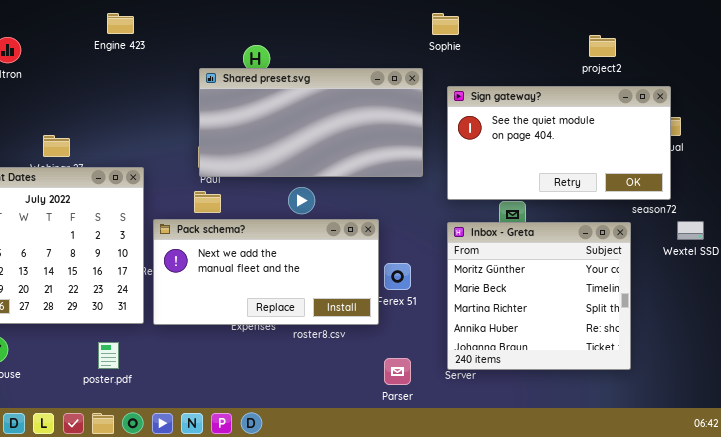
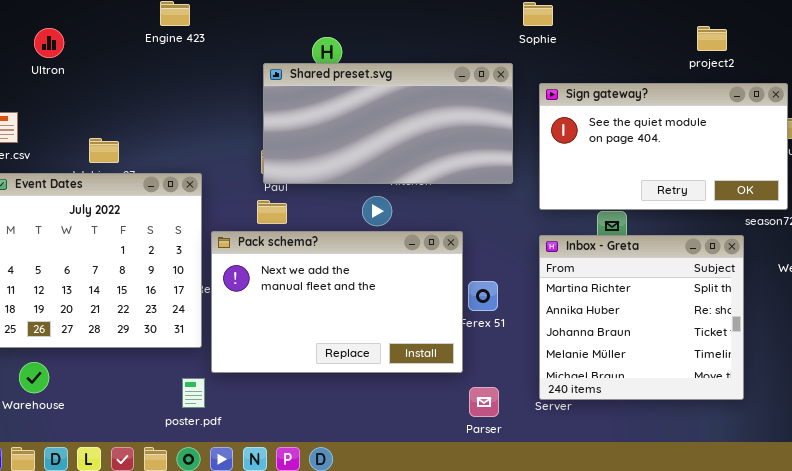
Pack schema?: [153,219,379,325] -> [211,231,463,373], resized
Inbox - Greta: [447,222,631,370] -> [539,235,744,400], scrolled down 2 rows
poster.pdf: [98,342,119,369] -> [182,378,205,408], moved

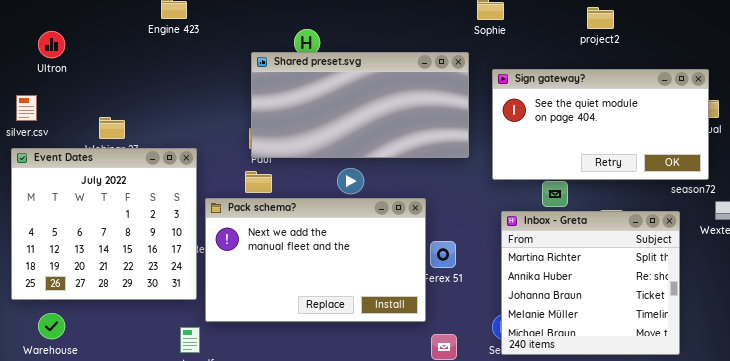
project2: [697,26,727,51] -> [587,7,614,29], moved
Ultron: [34,28,64,58] -> [38,31,65,58], moved
Inbox - Greta: [539,235,744,400] -> [501,211,680,355], moved

